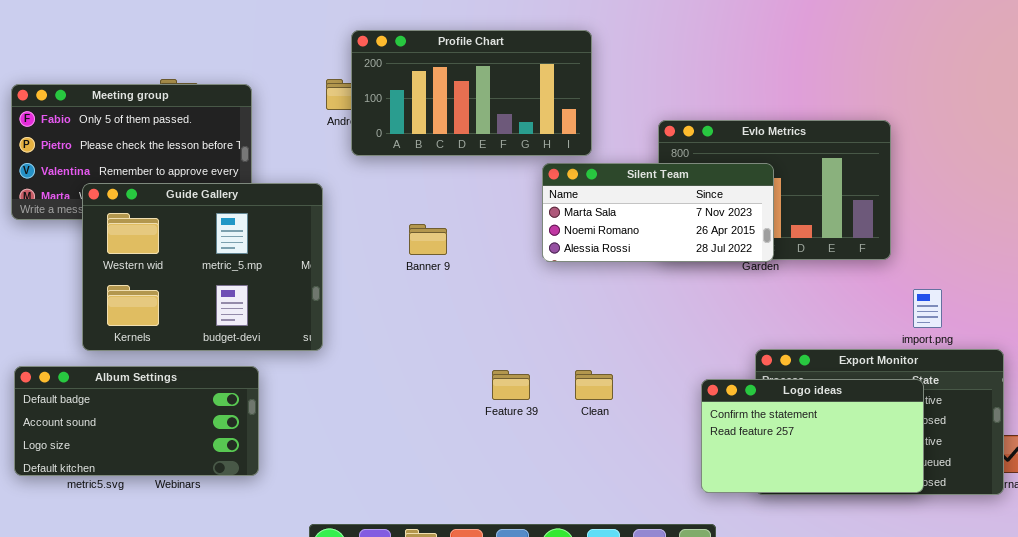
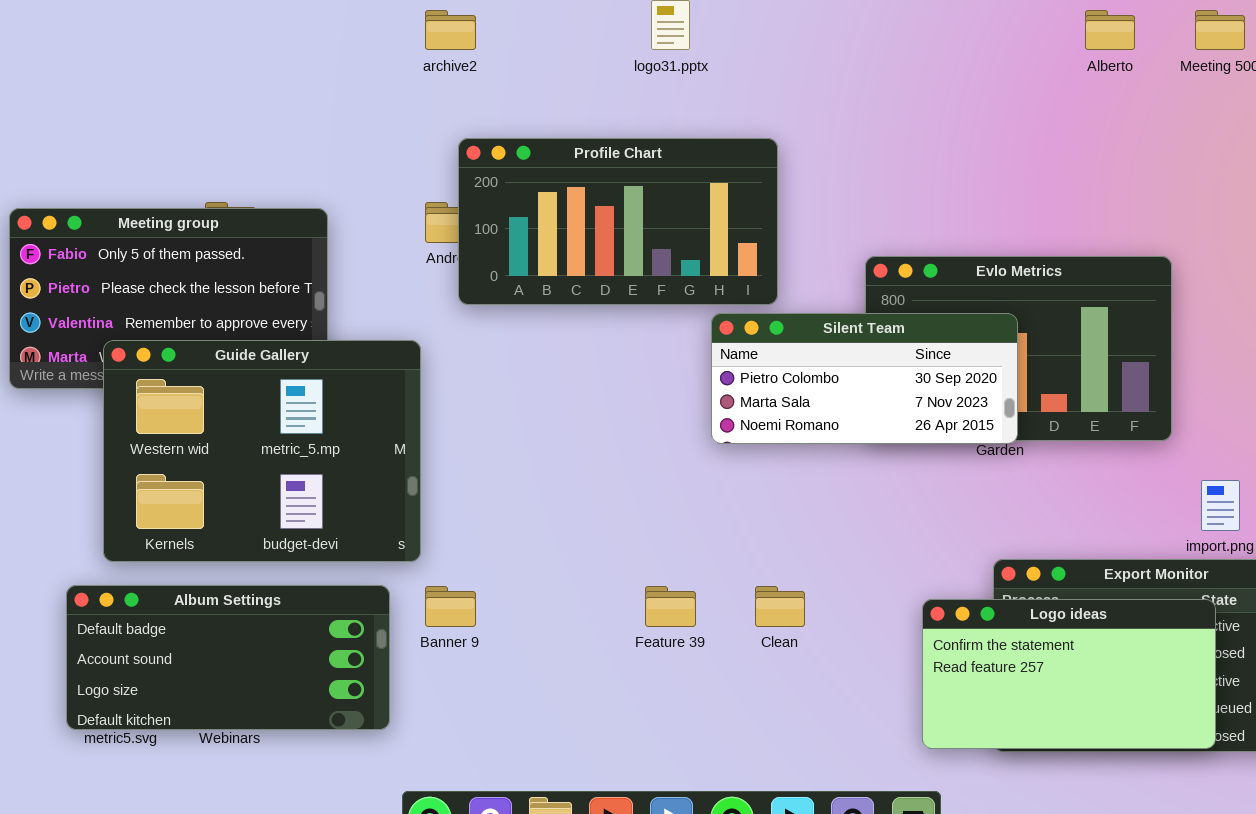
Silent Team: [542,163,774,262] -> [711,313,1018,444], scrolled up 1 row
Banner 9: [409,224,447,255] -> [425,586,476,627], moved
Album Settings: [14,366,259,476] -> [66,585,390,730], moved

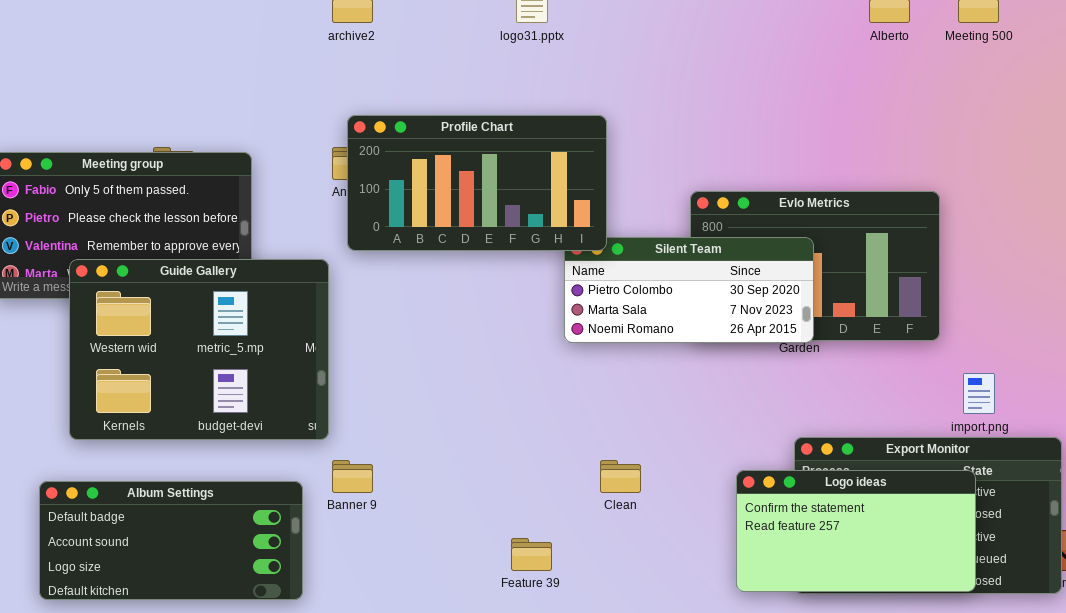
Profile Chart: [458,138,778,305] -> [347,115,607,251], moved
Album Settings: [66,585,390,730] -> [39,481,303,600], moved
Feature 39: [645,586,696,627] -> [511,538,552,571], moved

